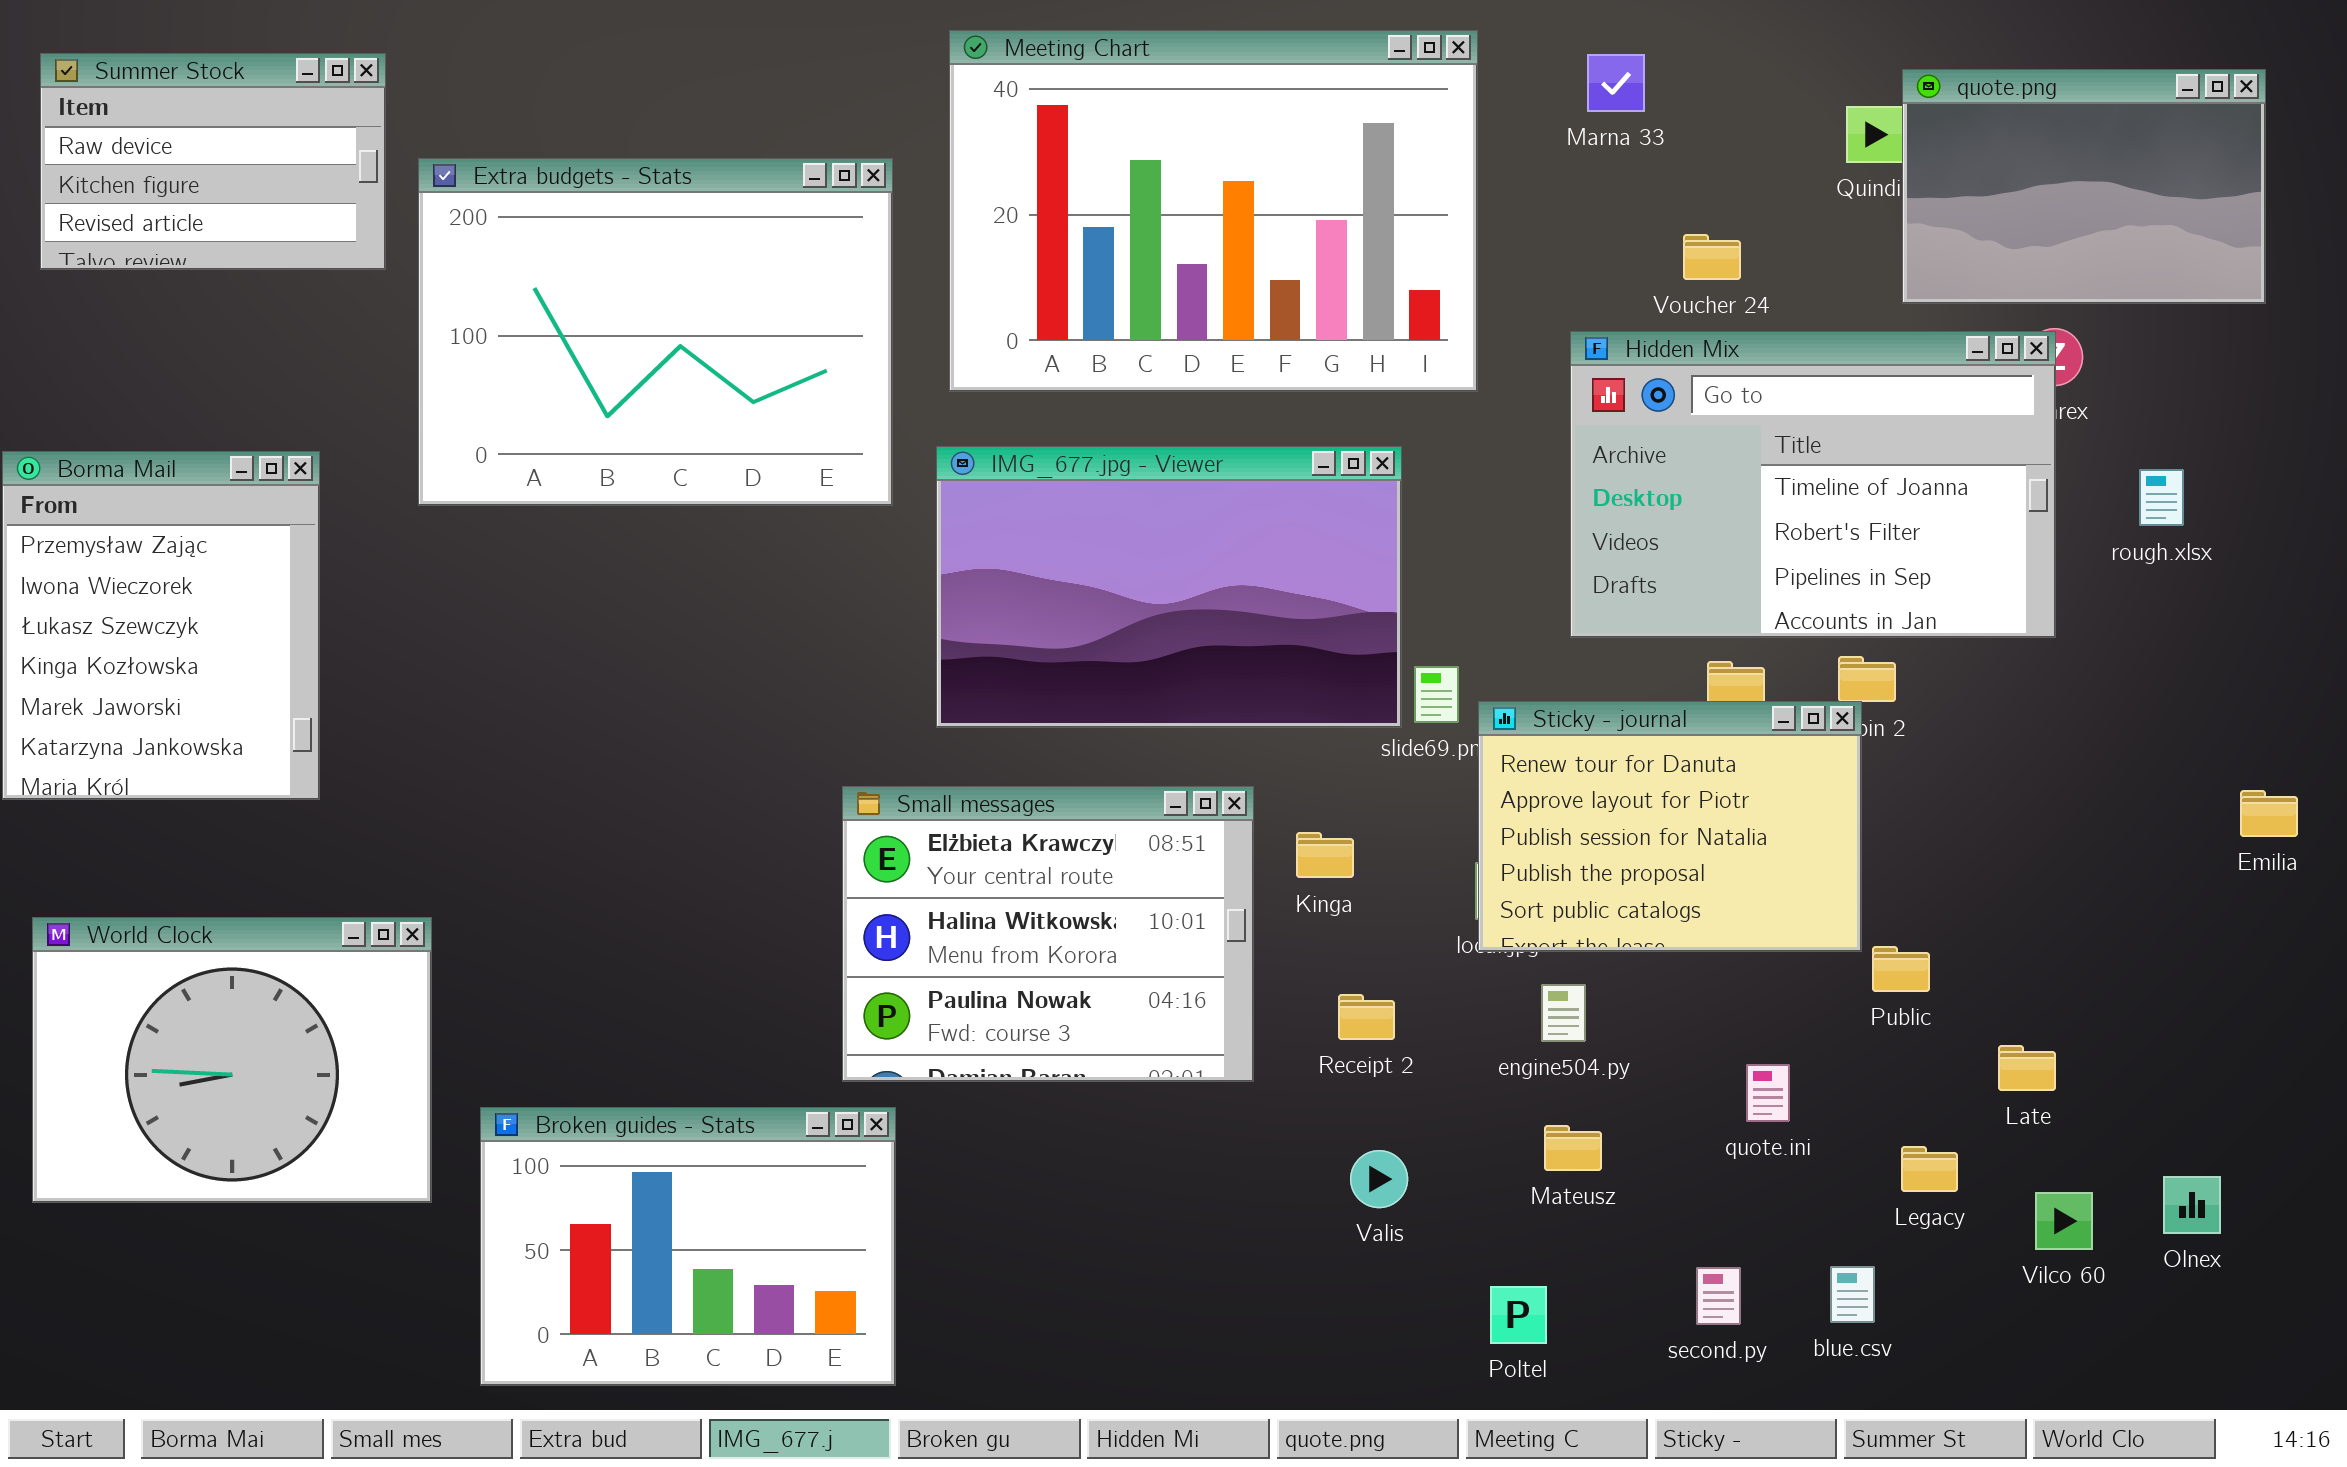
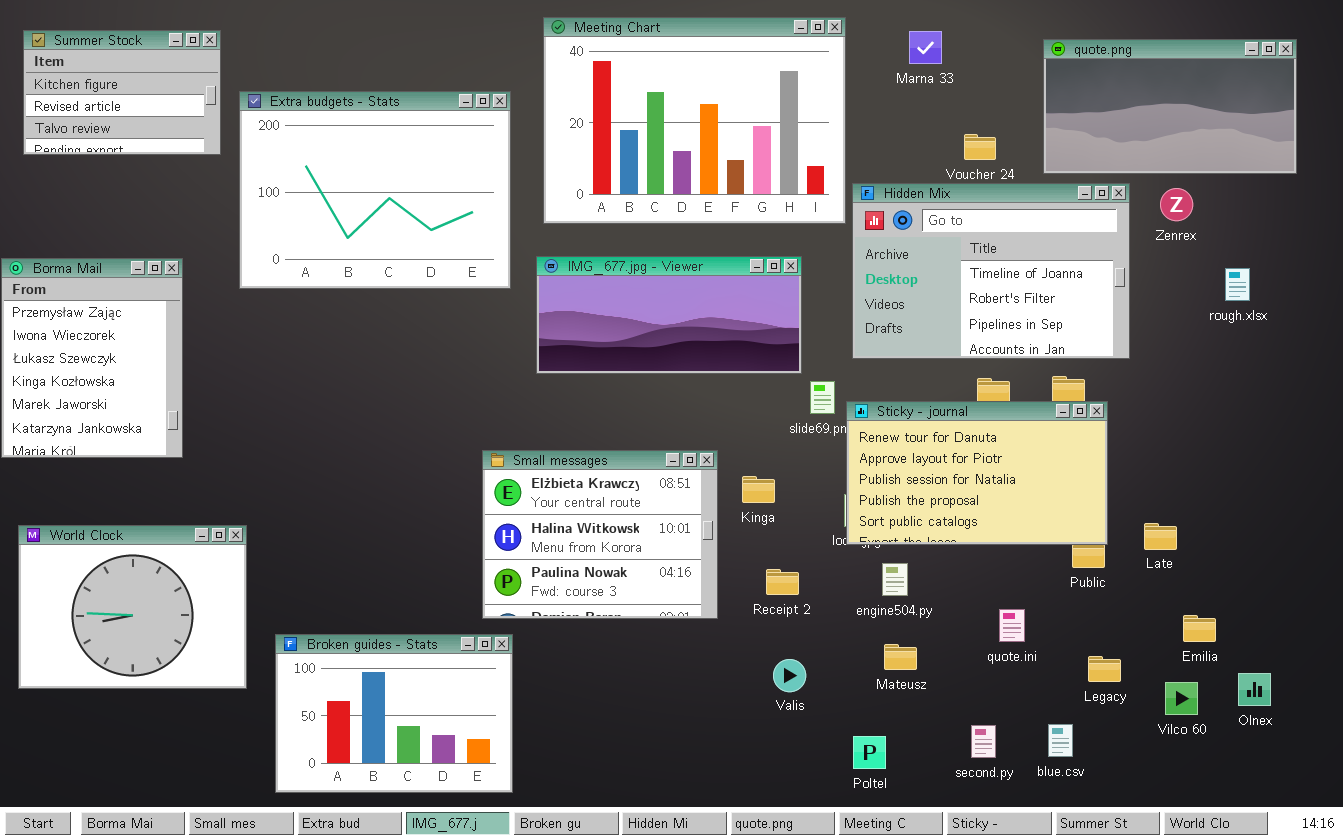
Summer Stock: [40,53,386,270] -> [23,30,221,155], scrolled down 1 row
quote.png: [1902,69,2266,304] -> [1043,39,1297,174], resized
Hidden Mix: [1570,331,2056,638] -> [852,183,1130,359], moved
IMG_677.jpg - Viewer: [936,446,1402,728] -> [536,256,802,374], resized
Sticky - journal: [1478,701,1862,952] -> [846,401,1108,545], resized
Emilia: [2240,790,2298,837] -> [1183,615,1216,642], moved
Late: [1998,1045,2056,1091] -> [1144,523,1177,550], moved

